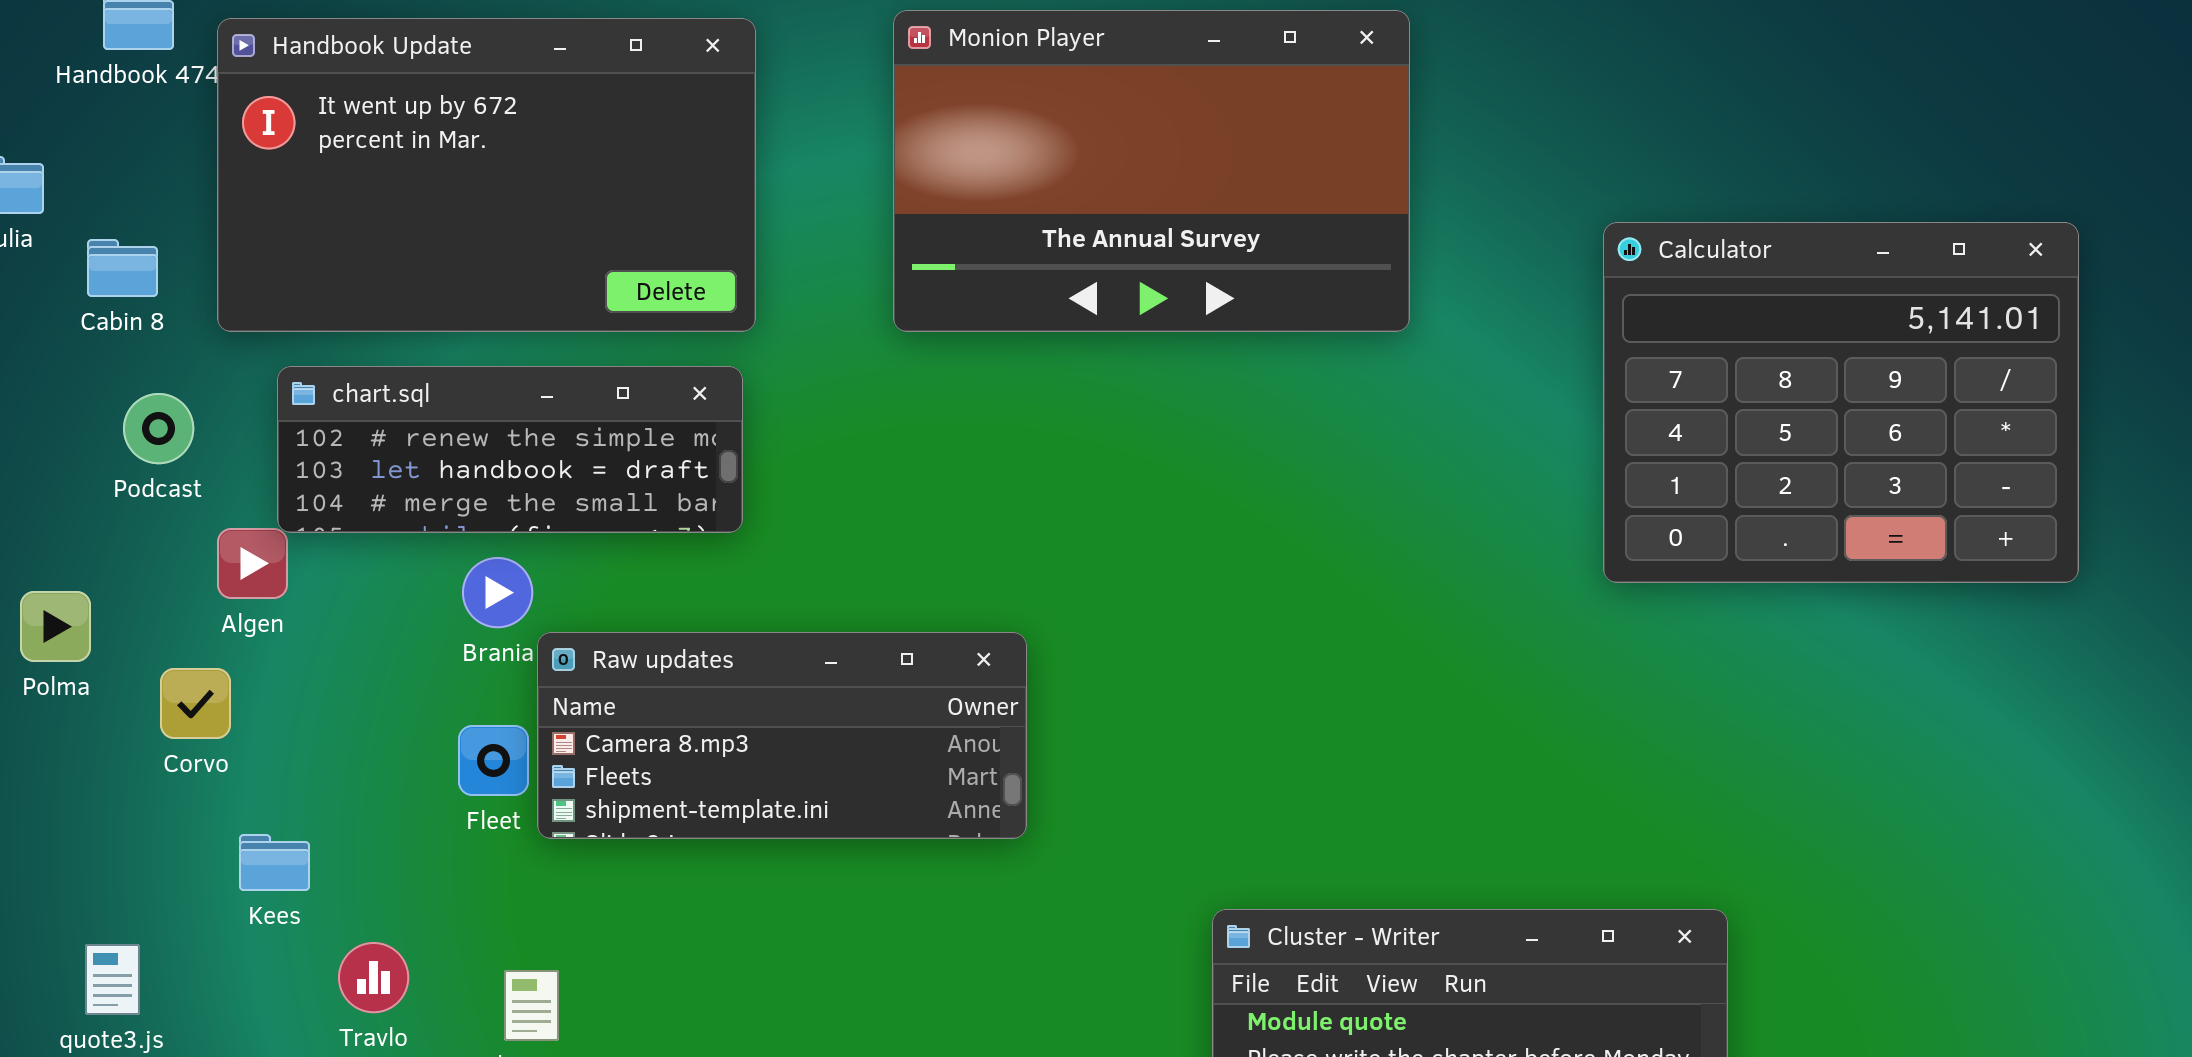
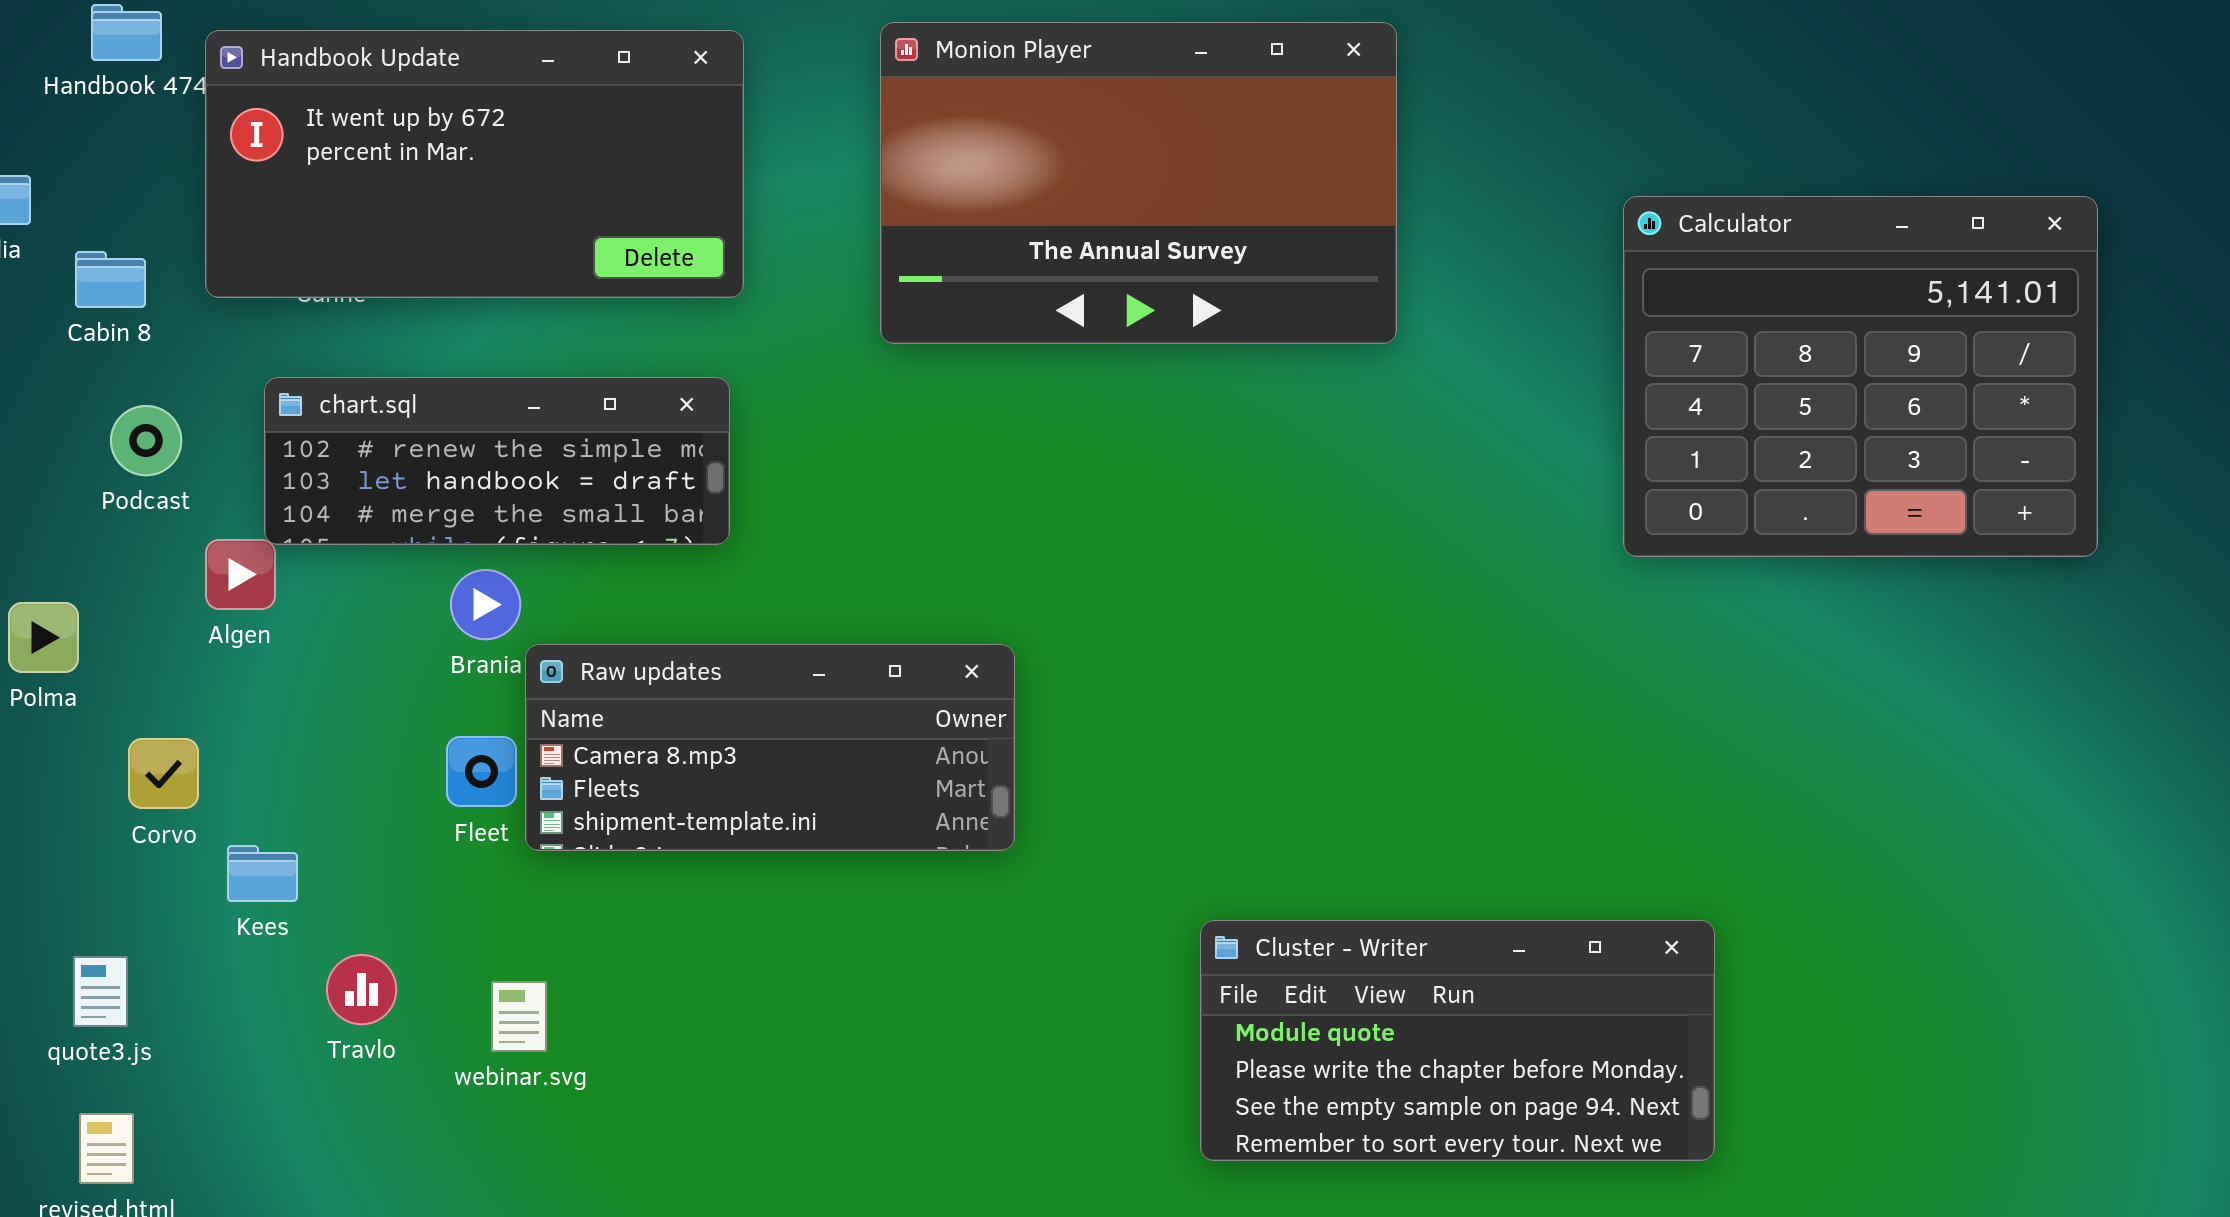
Handbook Update: [217,18,756,332] -> [205,30,744,298], resized
Calculator: [1603,222,2079,583] -> [1623,196,2098,557], moved
Corvo: [160,668,231,739] -> [128,738,199,809], moved

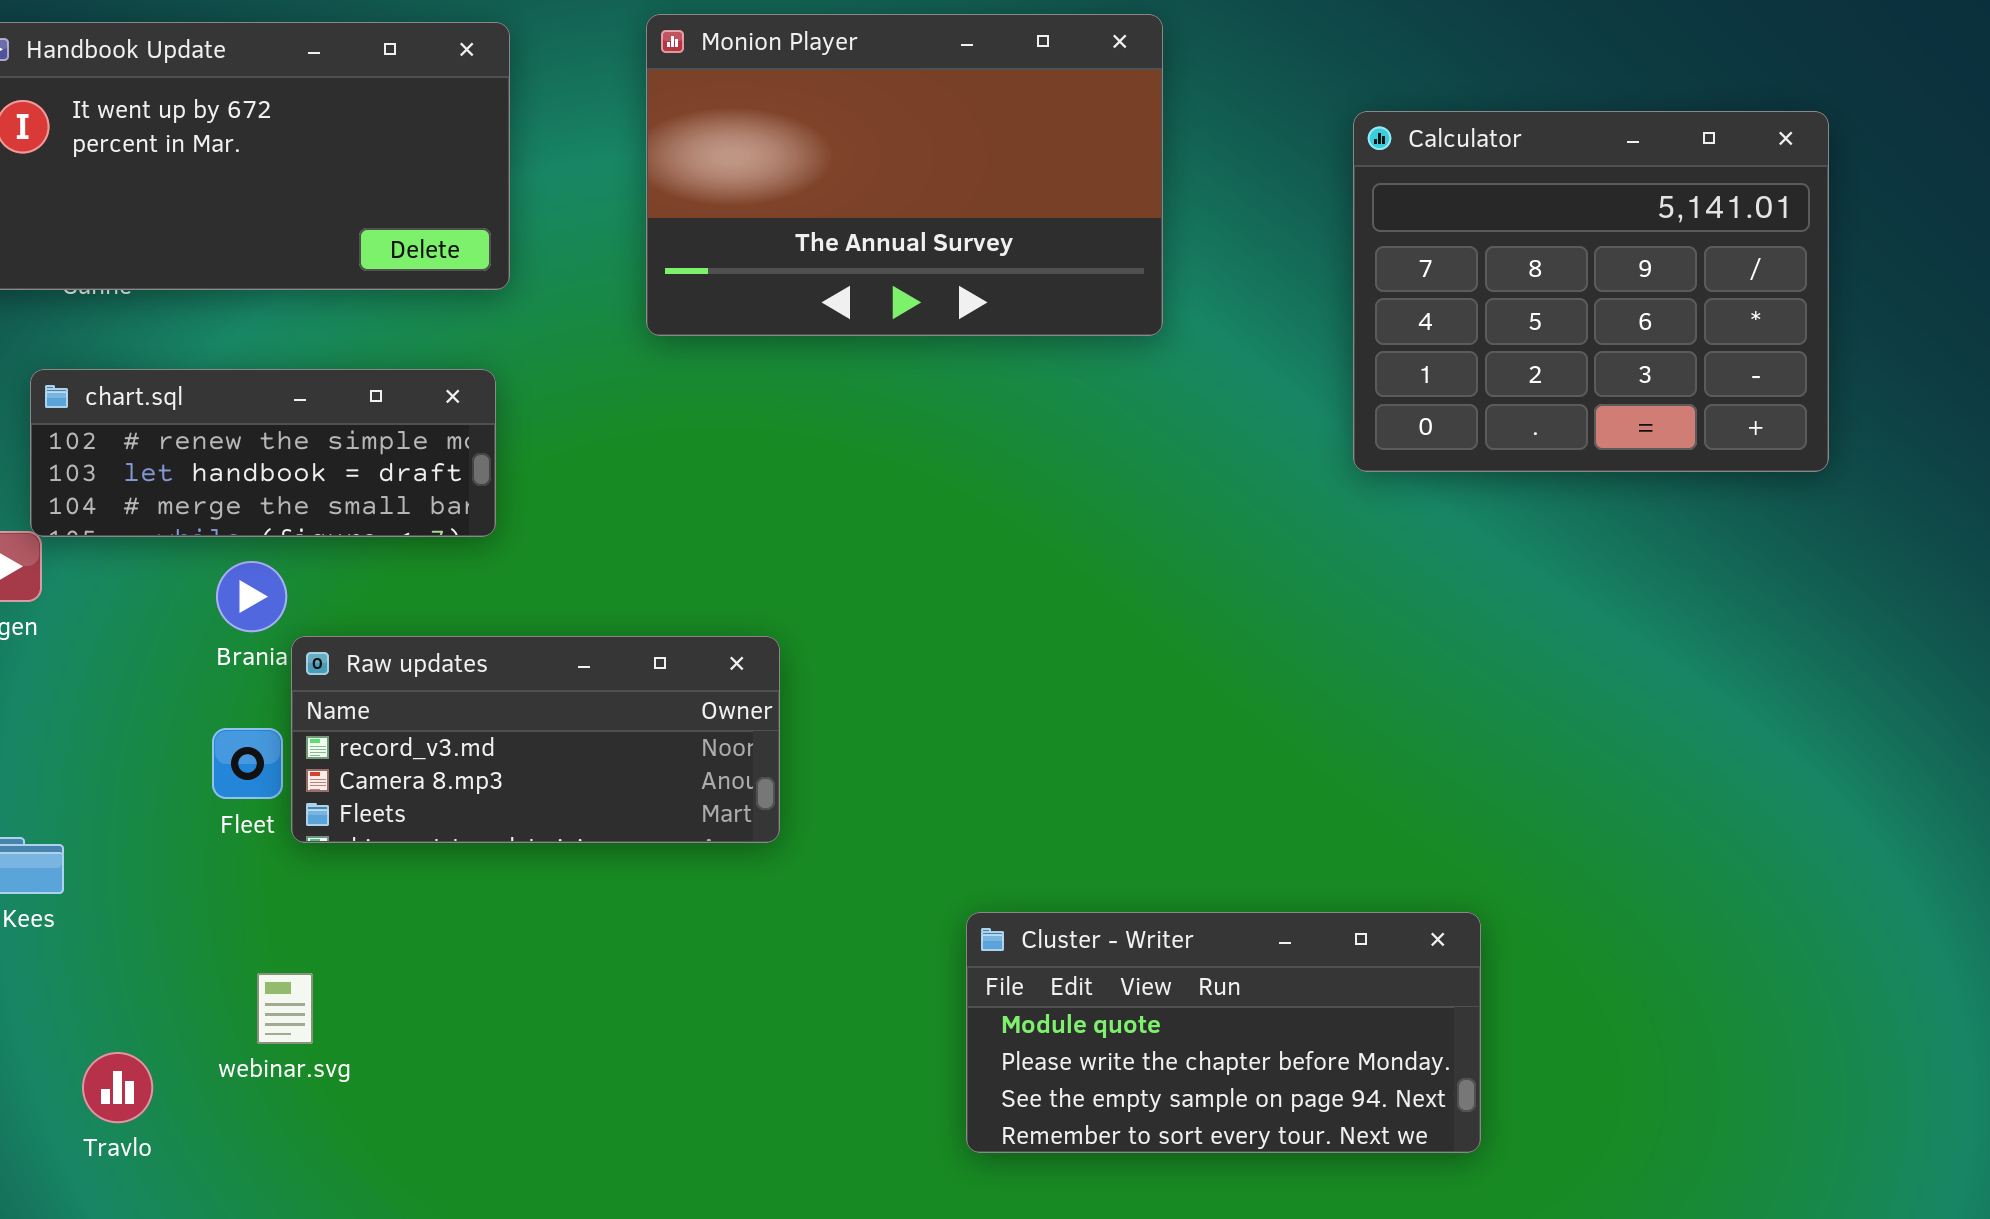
Calculator: [1623,196,2098,557] -> [1353,111,1829,472], moved
Raw updates: [525,644,1015,851] -> [291,636,780,843], scrolled up 1 row
Travlo: [326,954,397,1025] -> [82,1052,153,1123], moved

